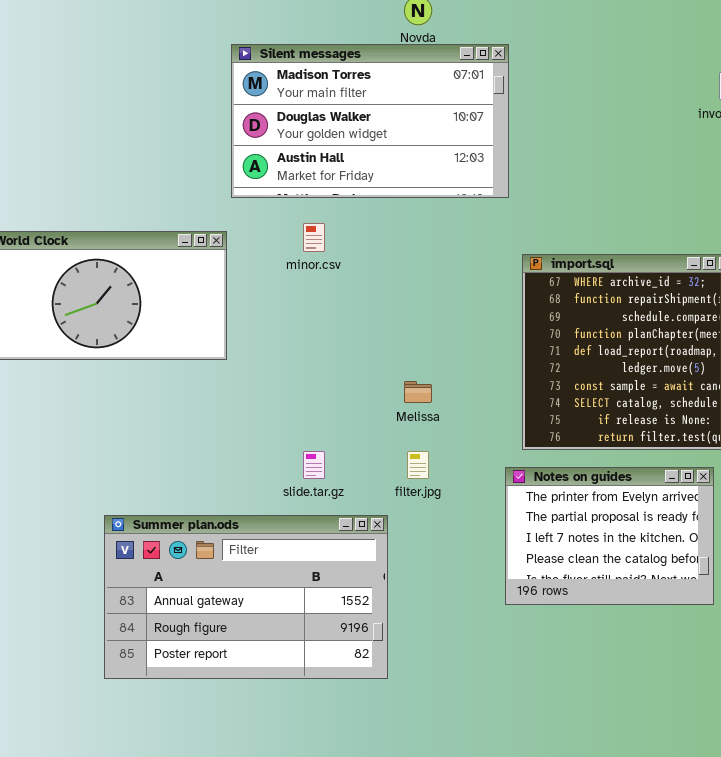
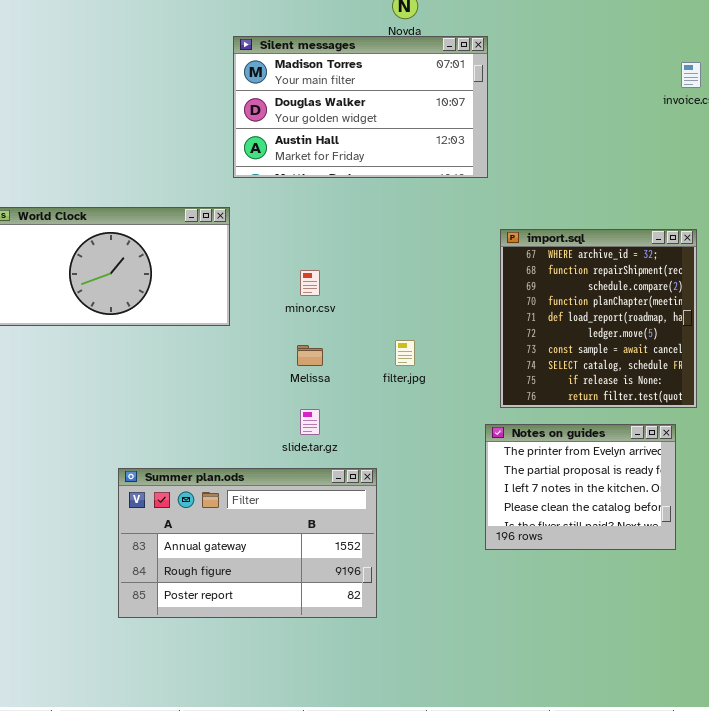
minor.csv: [303,223,325,252] -> [300,270,320,296], moved
Melissa: [404,381,432,403] -> [297,345,323,366], moved
filter.jpg: [407,451,429,479] -> [395,340,415,366], moved

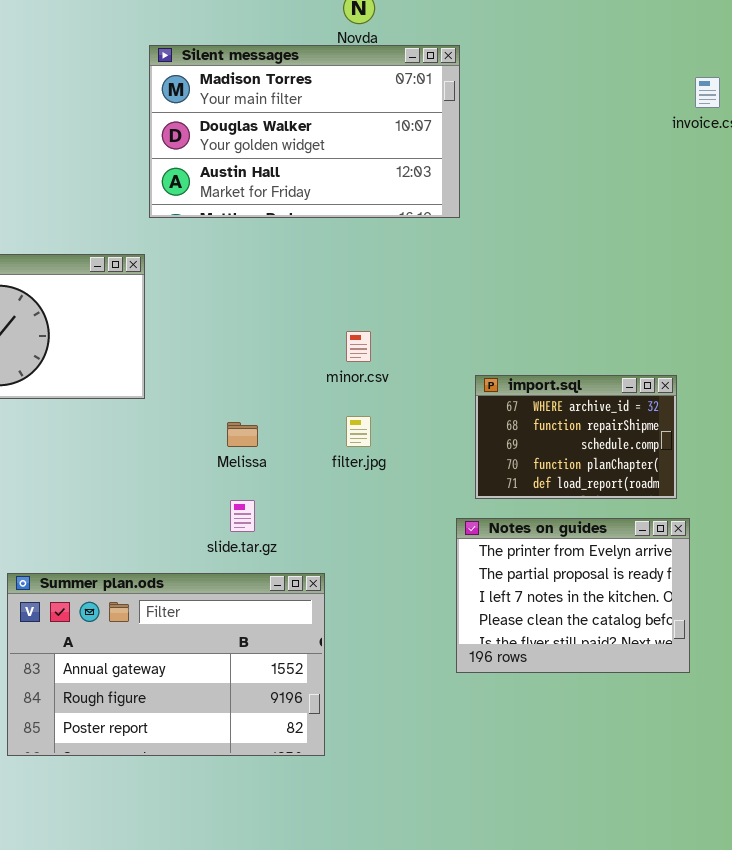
import.sql: [500,229,697,408] -> [475,375,677,499], resized
minor.csv: [300,270,320,296] -> [346,331,371,362], moved

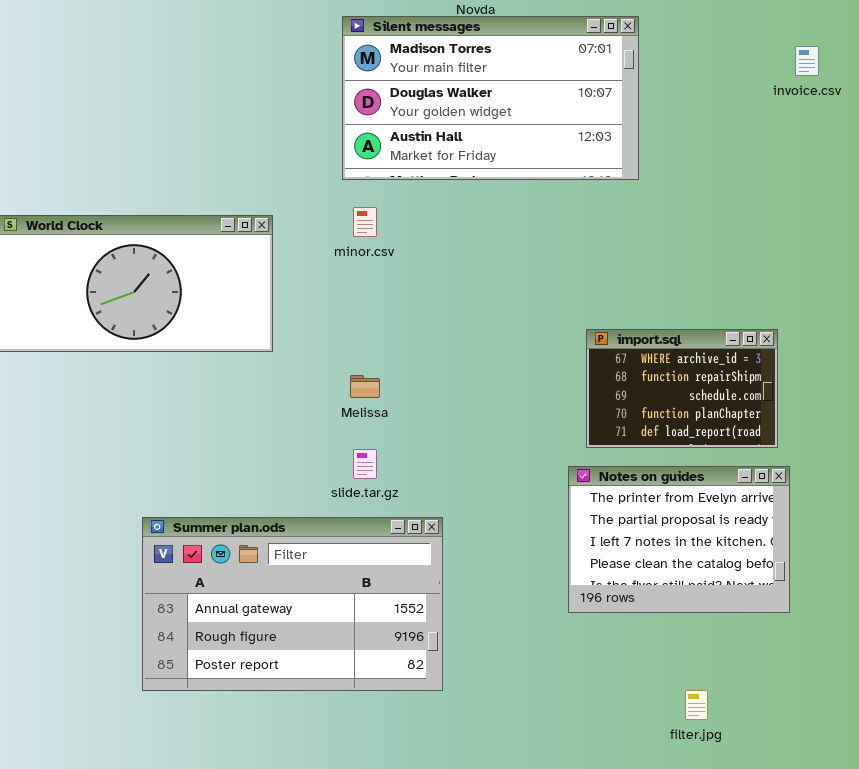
Silent messages: [149,45,460,218] -> [342,16,639,180], moved
minor.csv: [346,331,371,362] -> [353,207,377,237], moved
filter.jpg: [346,416,371,447] -> [685,690,708,720], moved

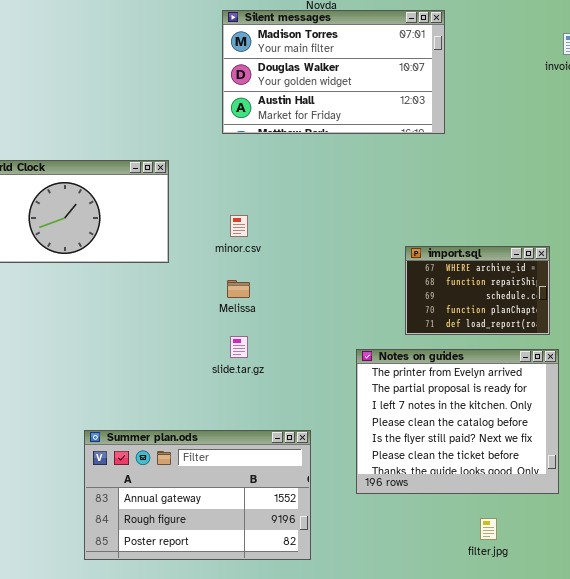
minor.csv: [353,207,377,237] -> [230,215,248,237], moved
Notes on guides: [568,466,790,613] -> [356,349,559,494], resized
Summer plan.ods: [142,517,443,691] -> [84,430,311,560], moved

